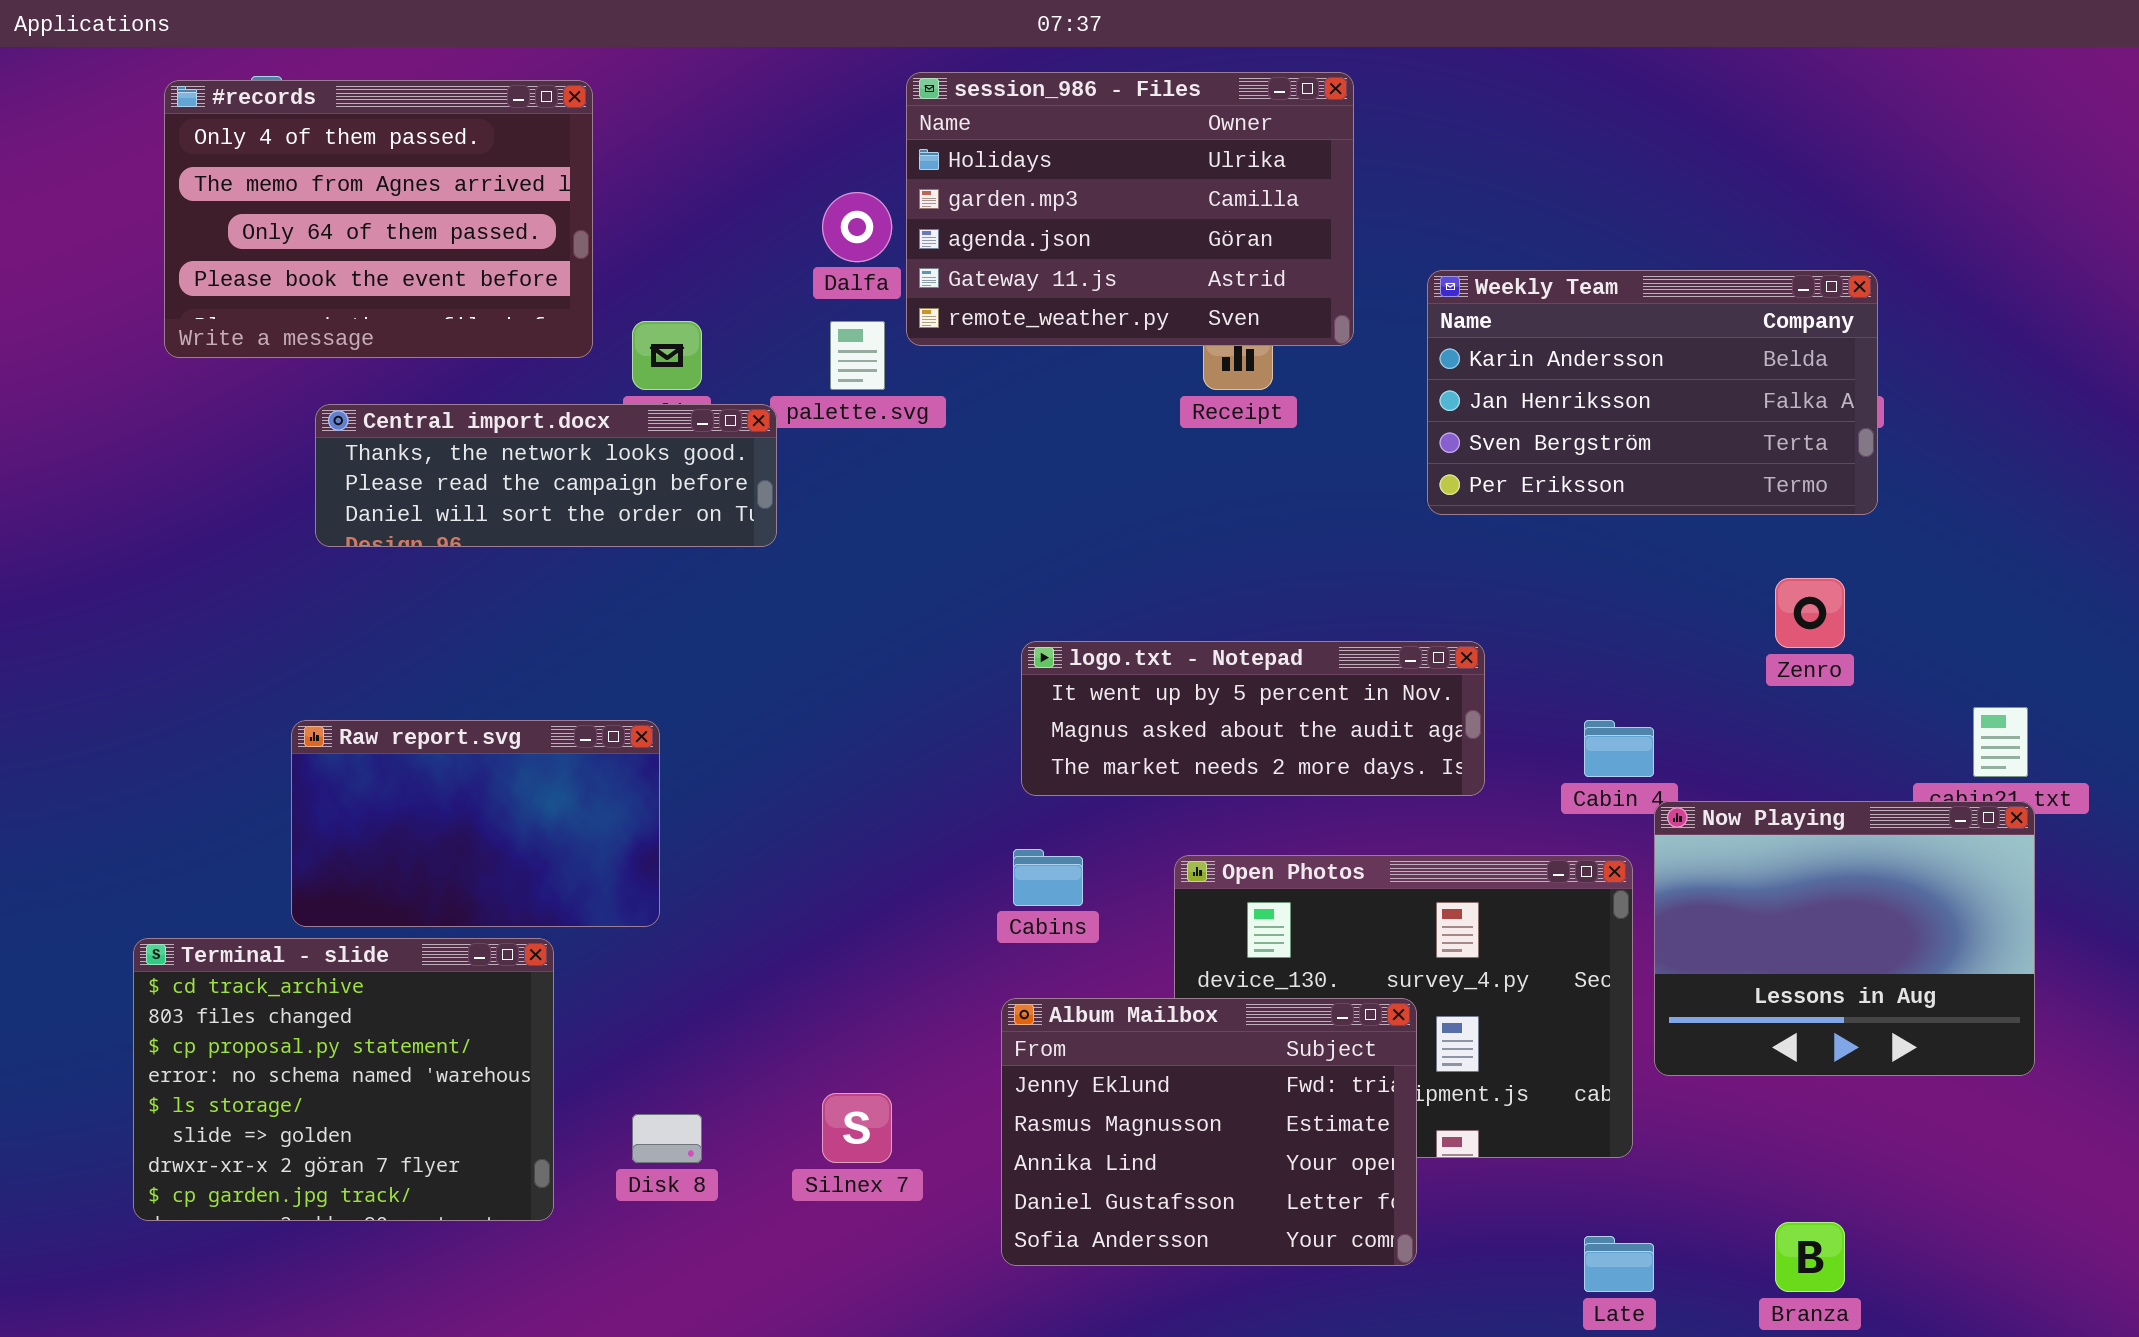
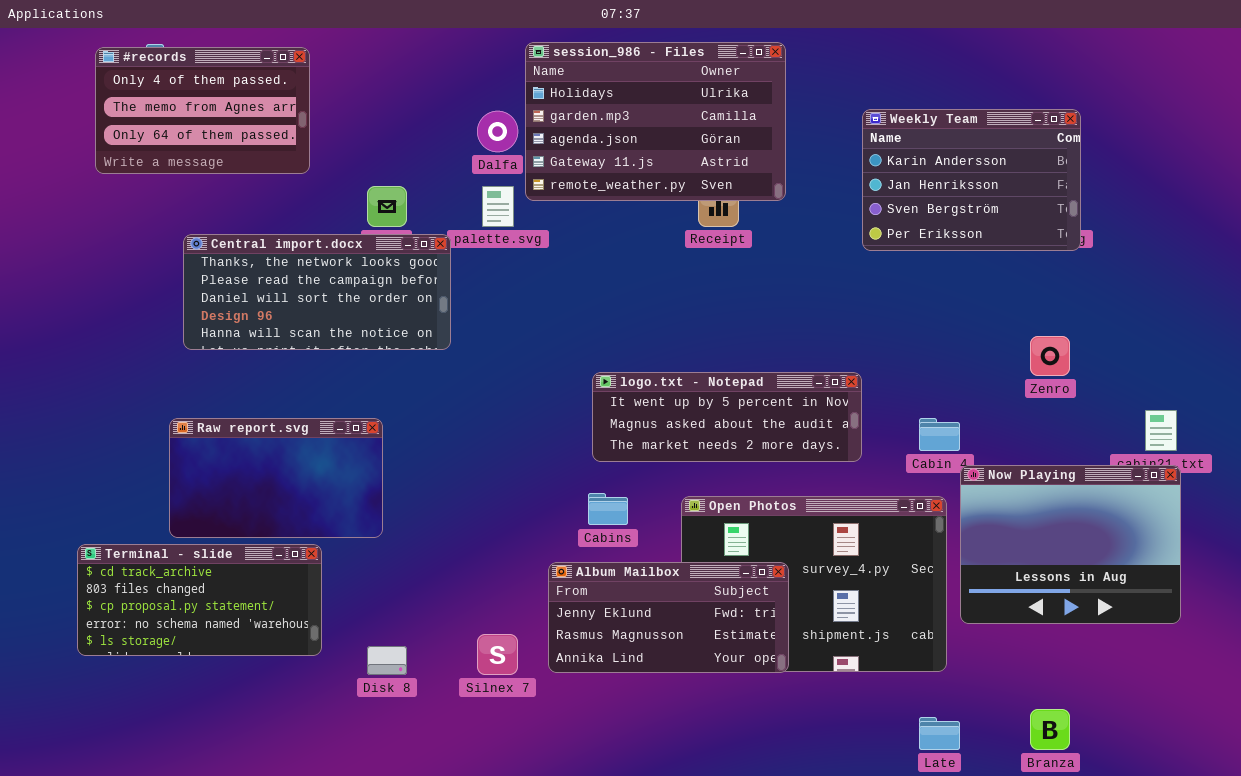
#records: [164,80,593,358] -> [95,47,310,174], resized
Weekly Team: [1427,270,1878,515] -> [862,109,1081,251], moved, resized
Central import.docx: [315,404,777,547] -> [183,234,451,350], resized
Terminal - slide: [133,938,554,1221] -> [77,544,322,656], resized
Album Mailbox: [1001,998,1417,1266] -> [548,562,789,673], moved, resized

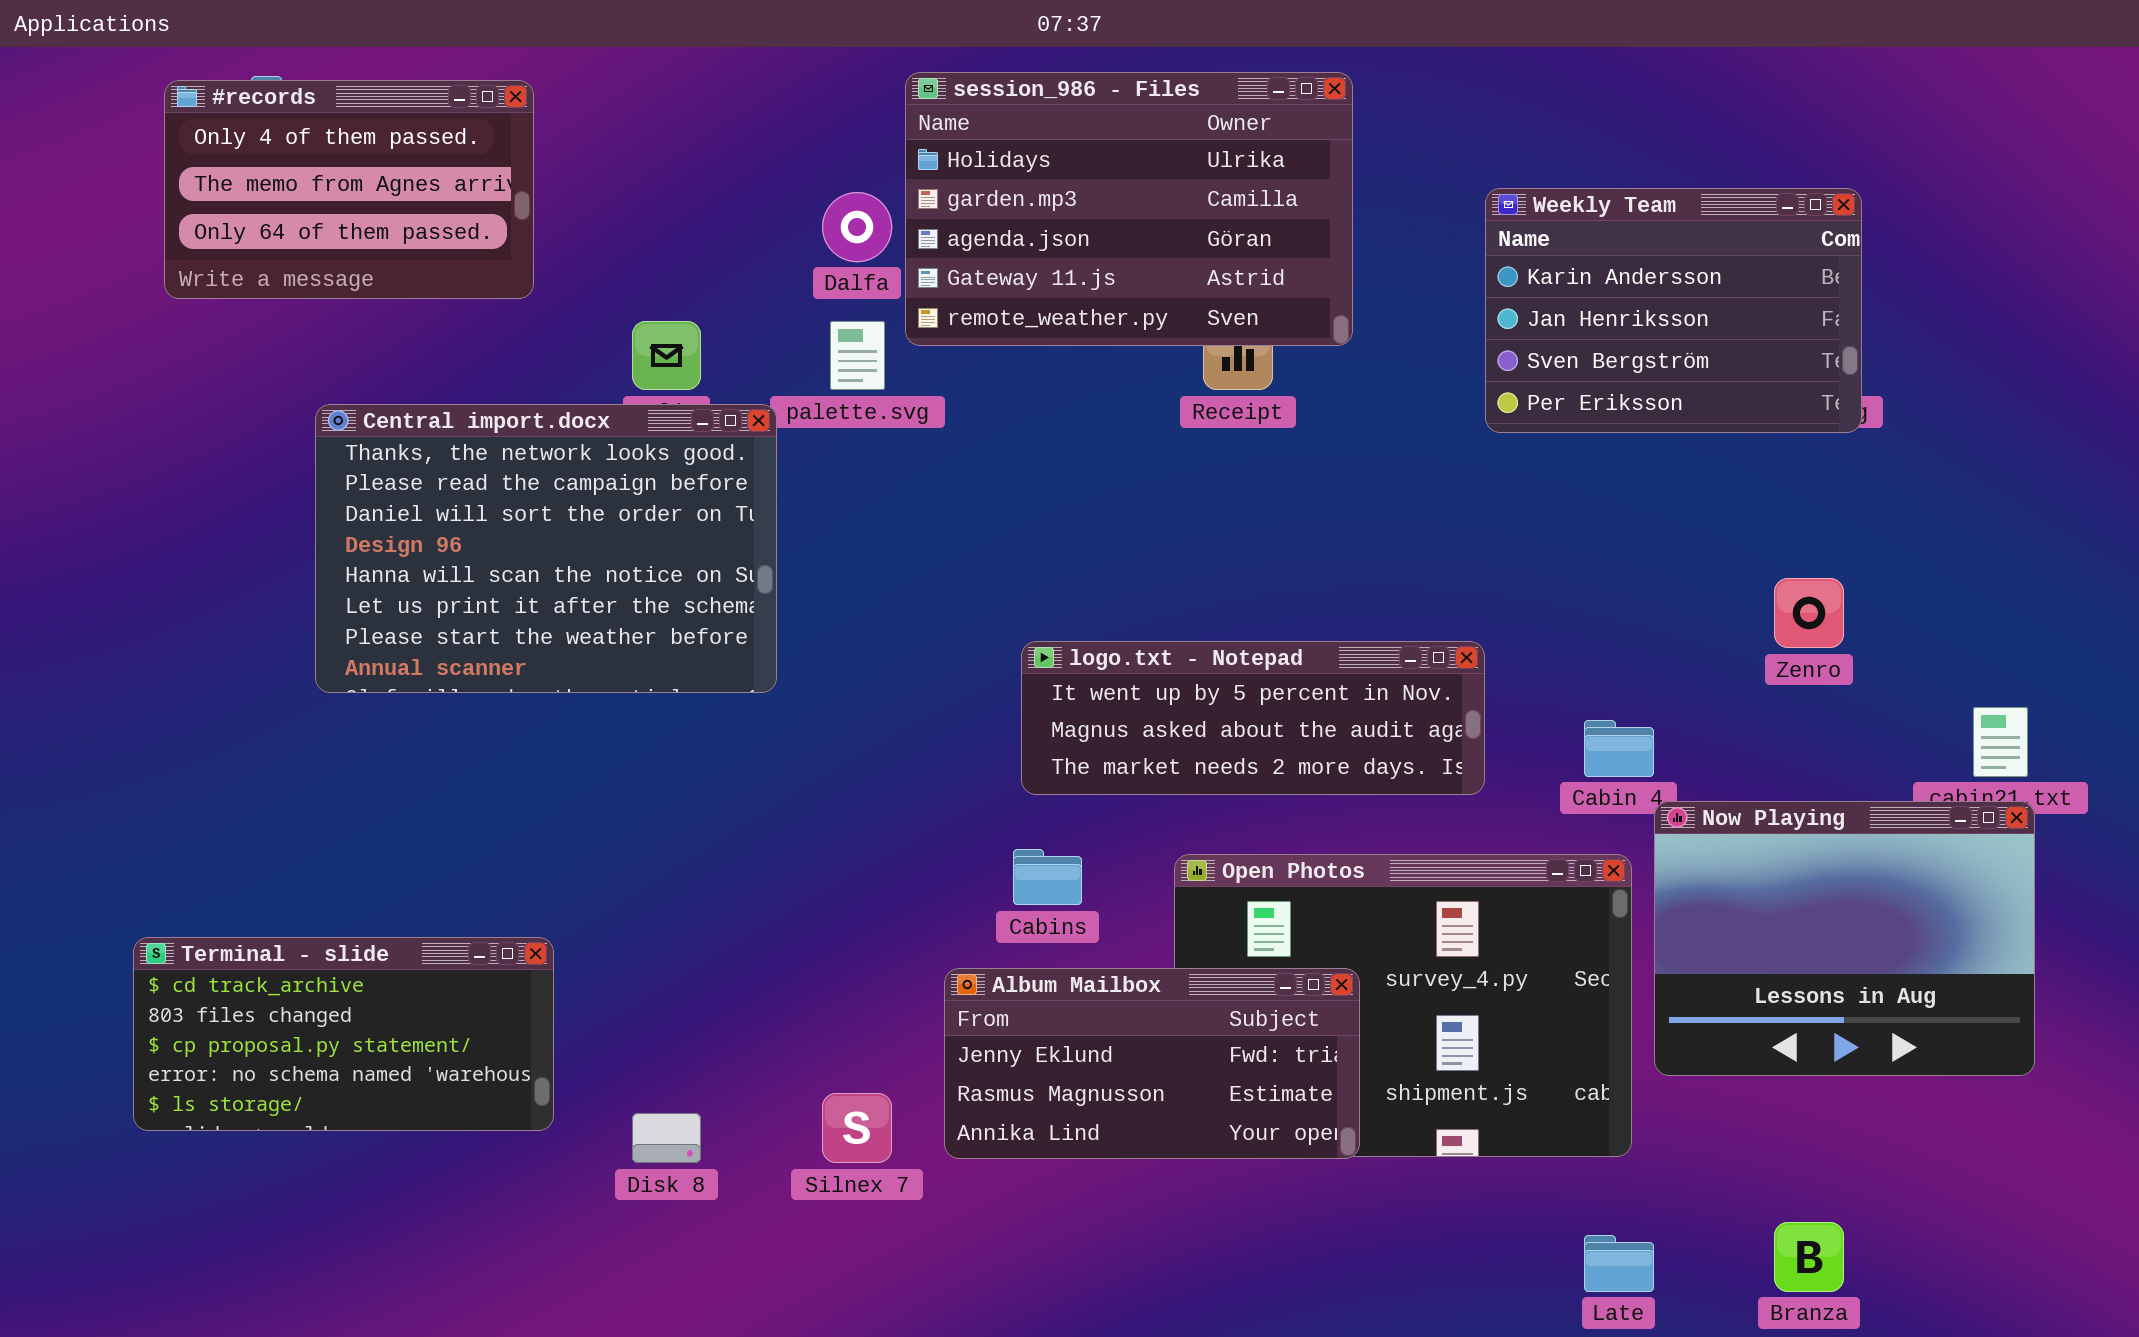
Central import.docx: [183,234,451,350] -> [315,404,777,693], resized
Raw report.svg: [169,418,383,538] -> none, closed

